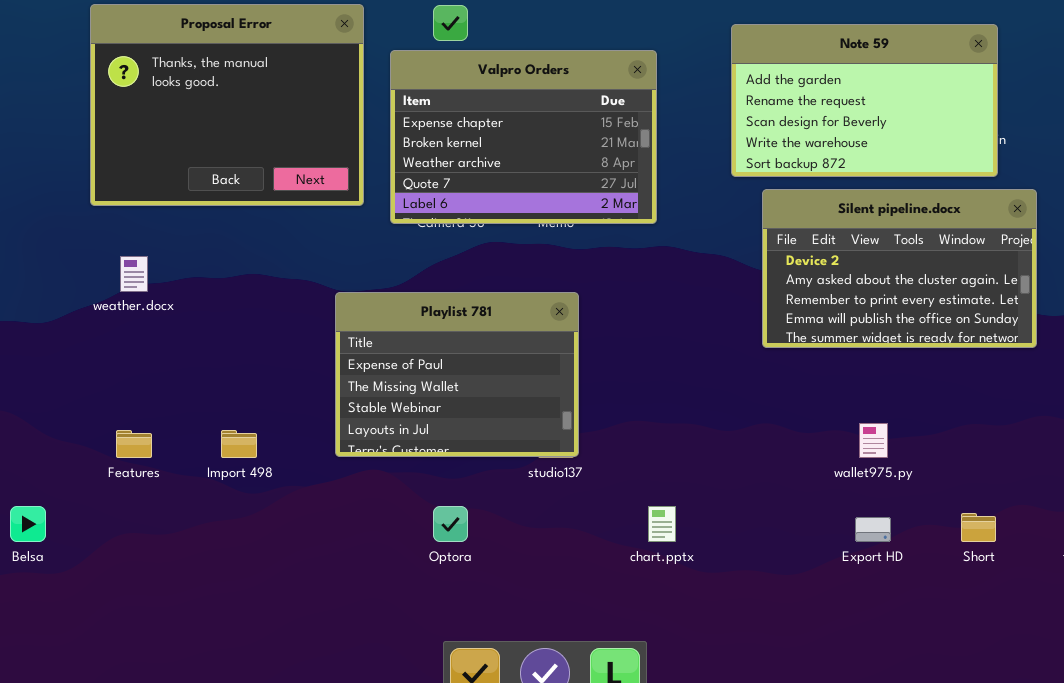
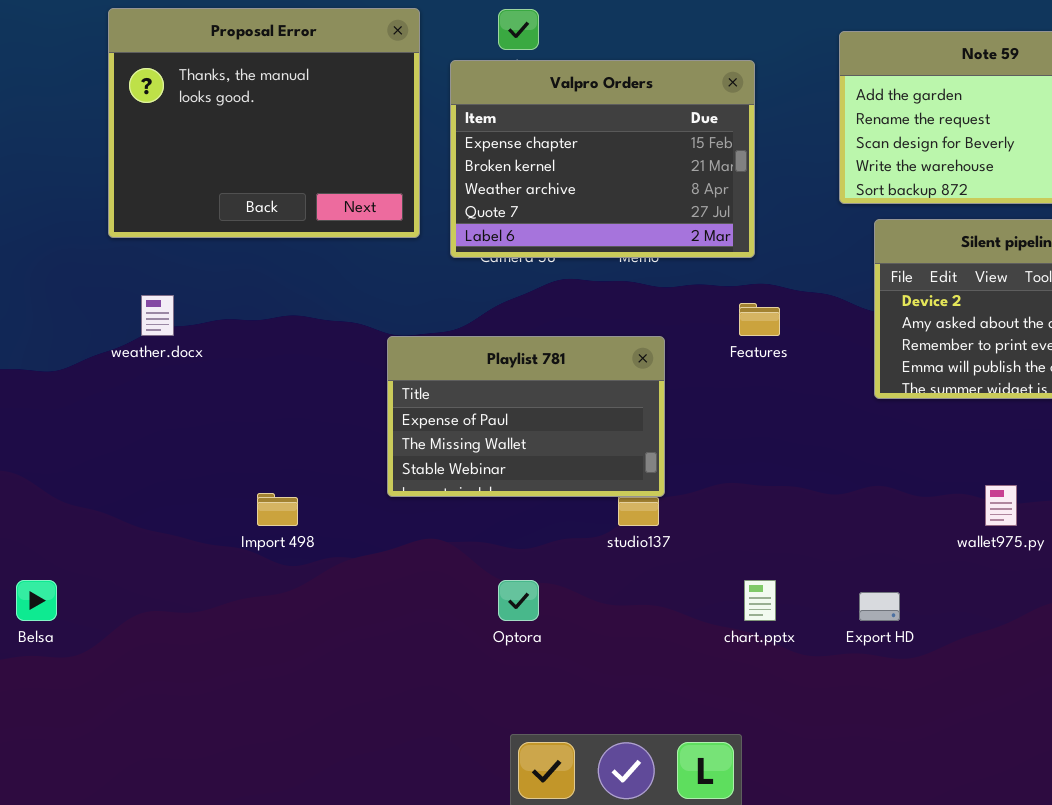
Playlist 781: [335,292,579,457] -> [387,336,665,497], resized
Features: [116,430,152,458] -> [739,303,780,336], moved
Export HD: [855,517,891,542] -> [859,592,900,621], moved

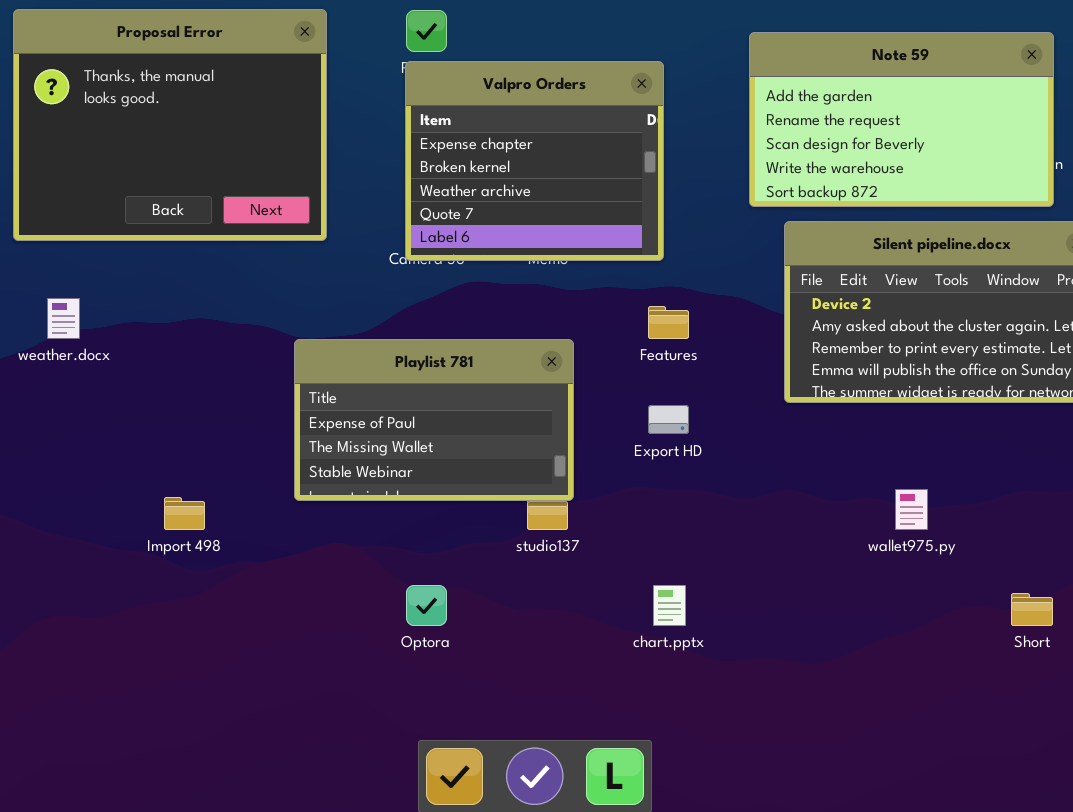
Valpro Orders: [450,60,755,258] -> [405,61,664,261], resized
Export HD: [859,592,900,621] -> [648,405,689,434], moved

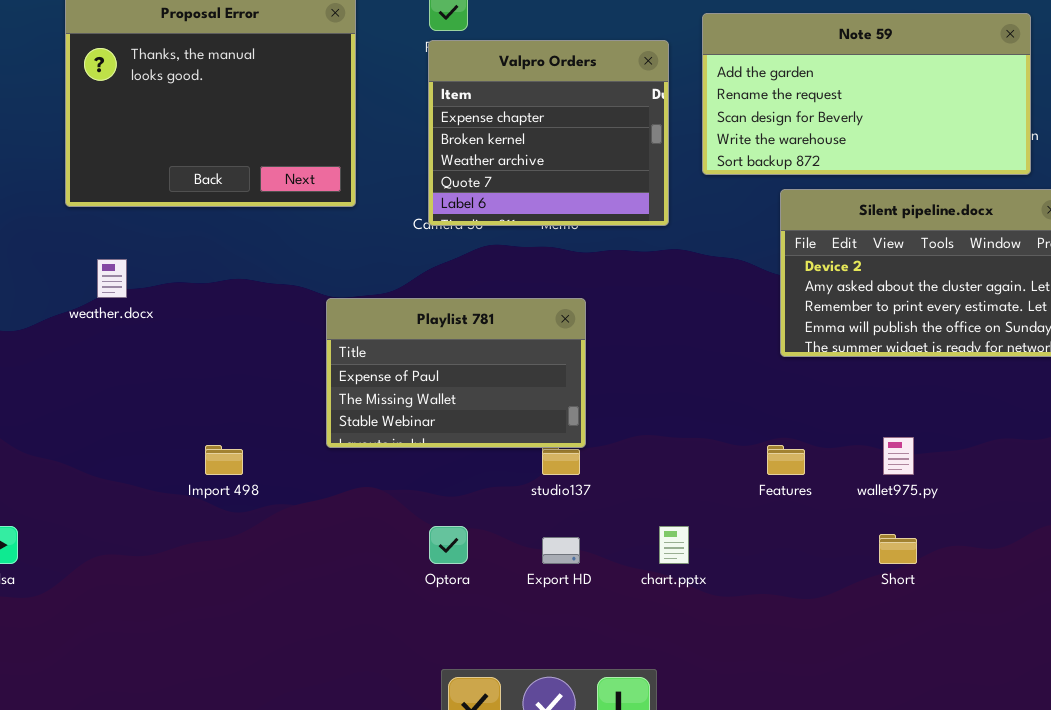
Note 59: [749,32,1054,207] -> [702,13,1031,175], resized
Features: [648,306,689,339] -> [767,445,805,475], moved
Export HD: [648,405,689,434] -> [542,537,580,564], moved
Short: [1011,593,1053,626] -> [879,534,917,564], moved

